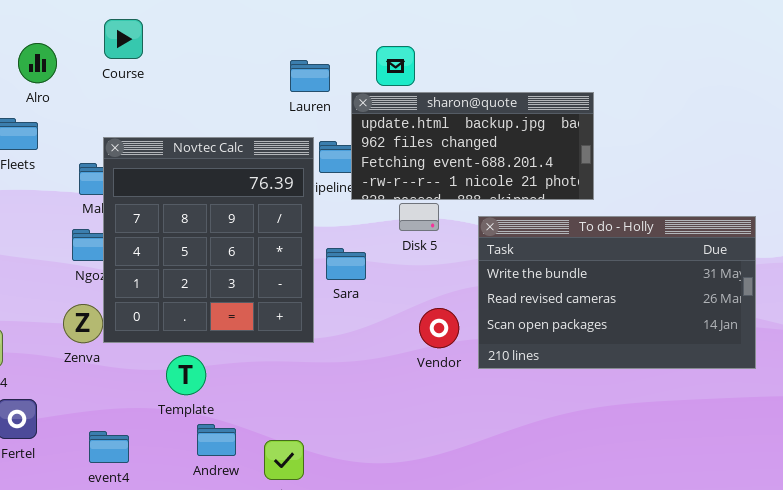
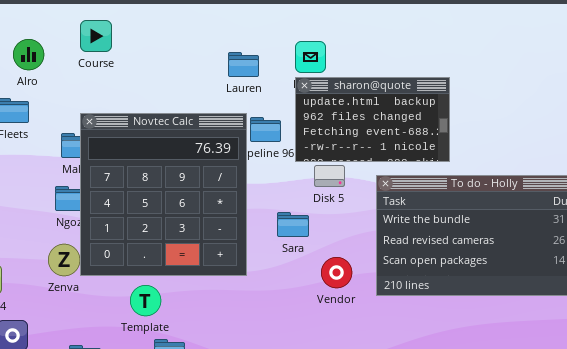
sharon@quote: [351,92,594,200] -> [295,77,450,162], moved, resized
Sara: [326,248,366,280] -> [277,212,309,237], moved
Vendor: [419,308,459,348] -> [321,257,352,288], moved

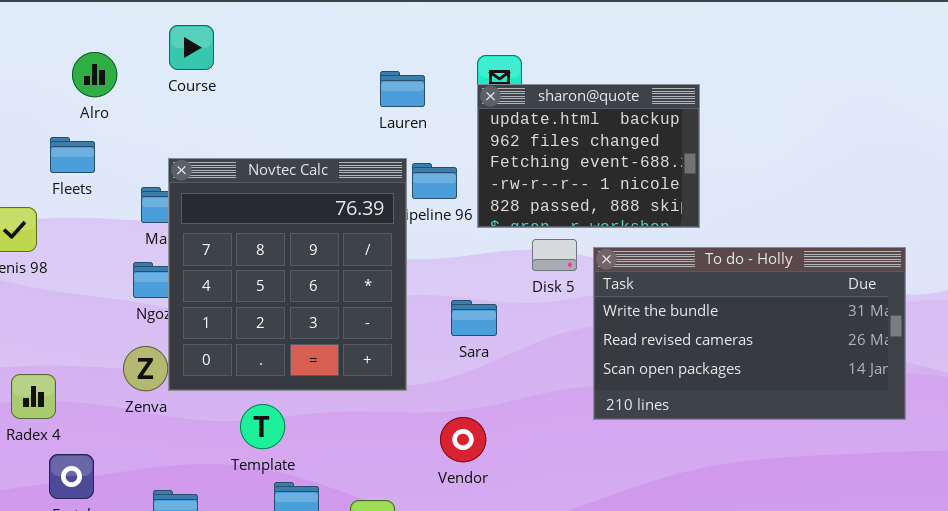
sharon@quote: [295,77,450,162] -> [477,84,700,228], resized
Disk 5: [314,165,345,187] -> [532,239,577,271], moved
Vendor: [321,257,352,288] -> [440,417,486,462], moved

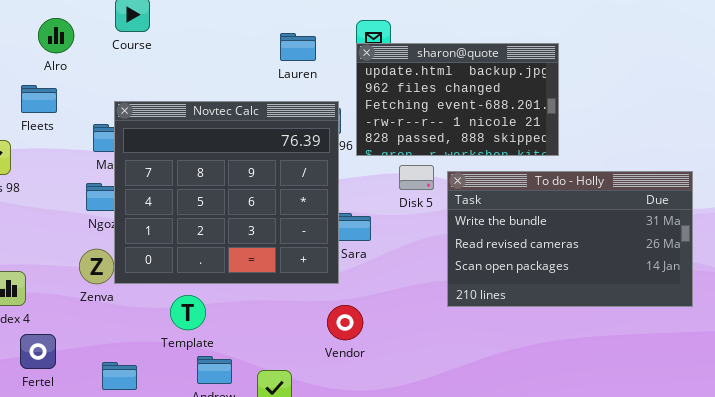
sharon@quote: [477,84,700,228] -> [356,43,559,156], resized
Novtec Calc: [168,158,407,391] -> [114,101,339,284], resized

